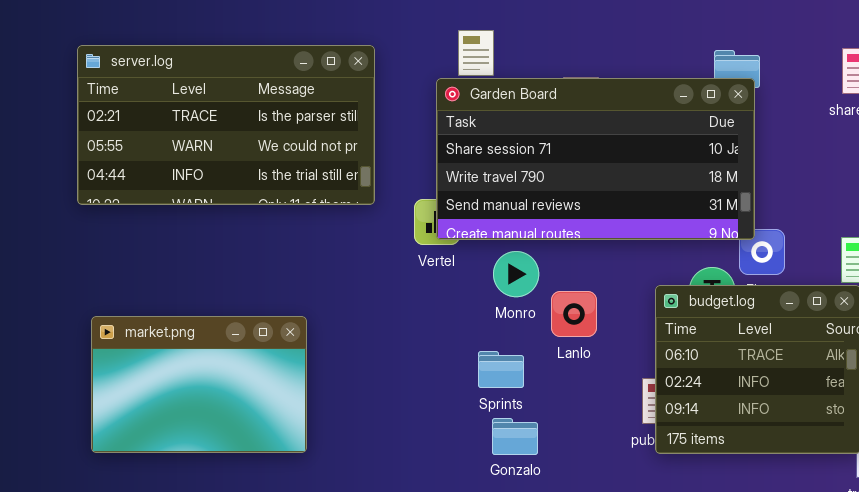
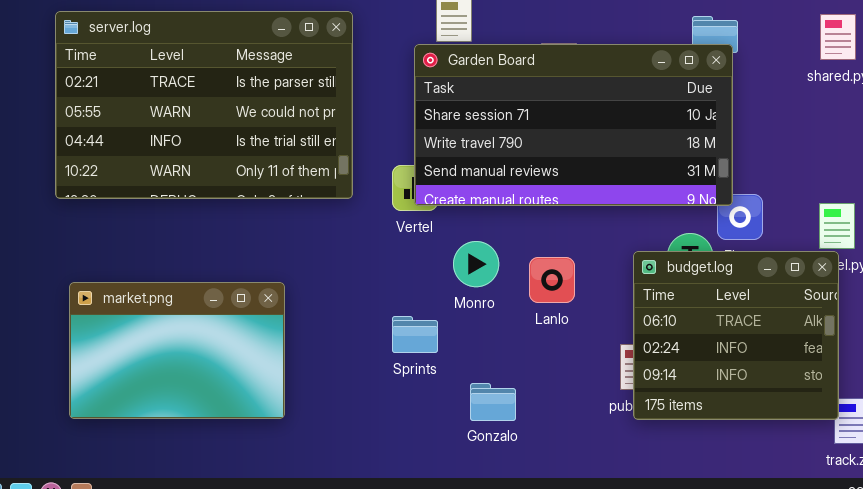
server.log: [77,45,375,205] -> [55,11,353,199], resized
Monro: [493,251,539,297] -> [453,241,499,287], moved
Sprints: [478,351,524,388] -> [392,316,438,353], moved

